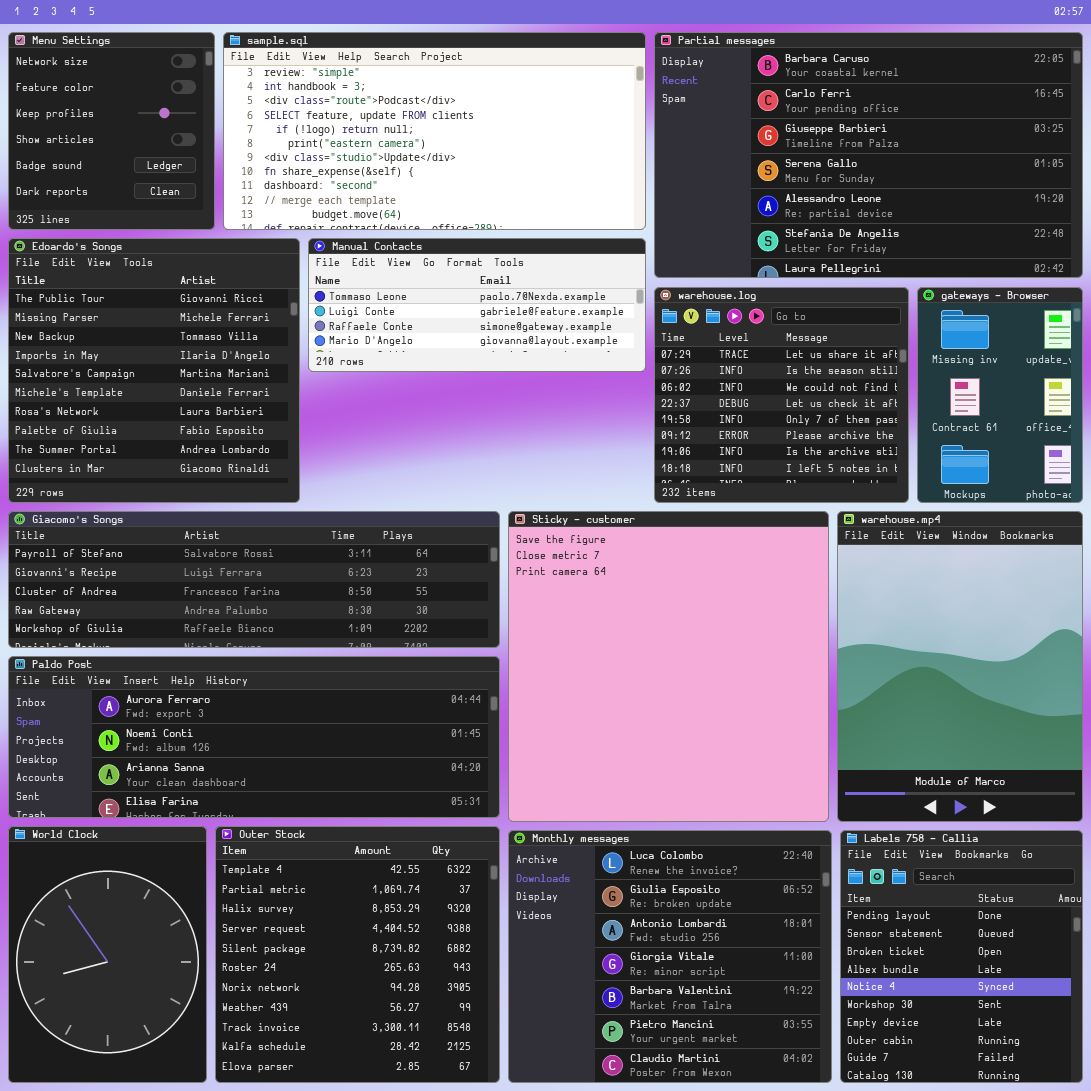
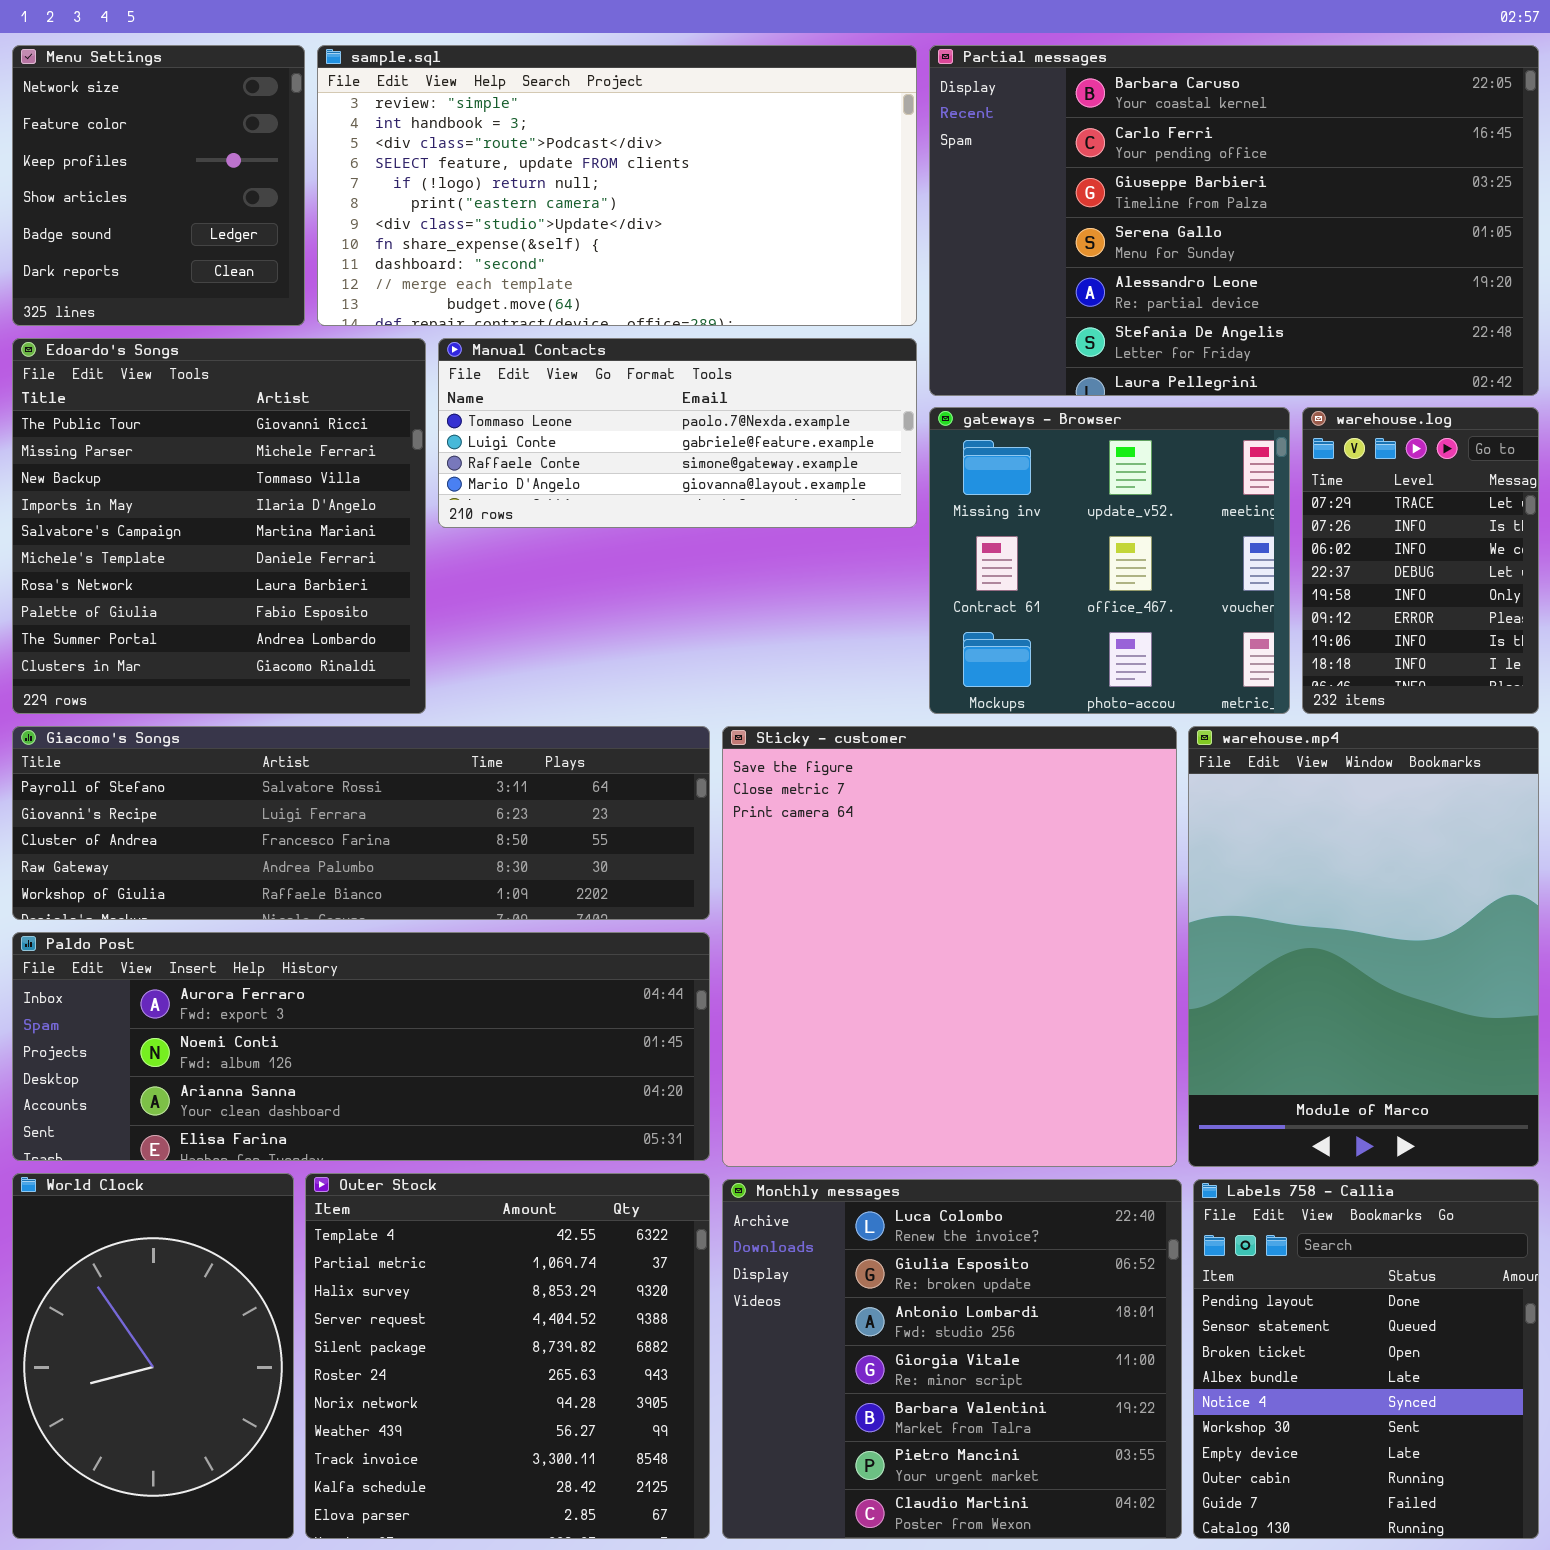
warehouse.log: [654,287,909,503] -> [1302,407,1539,714], moved, resized
gateways - Browser: [917,287,1083,503] -> [929,407,1290,714], moved, resized

